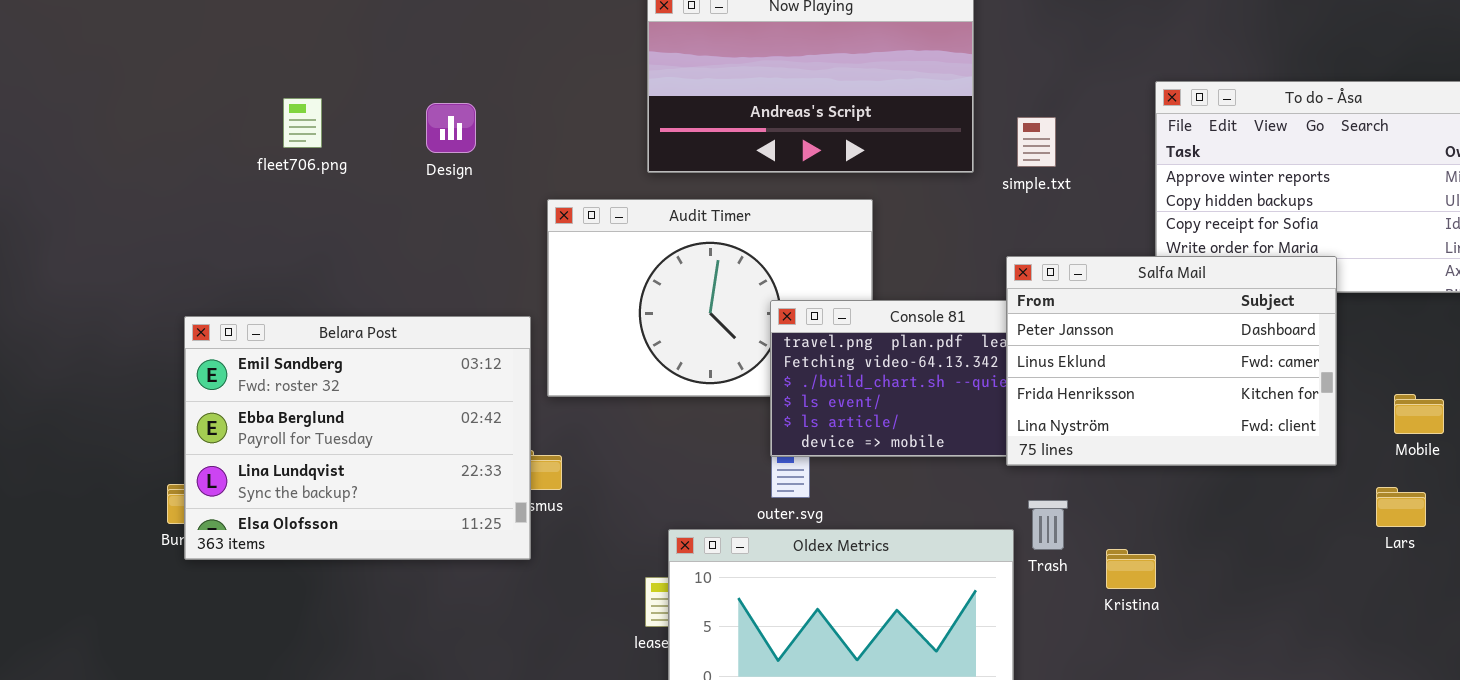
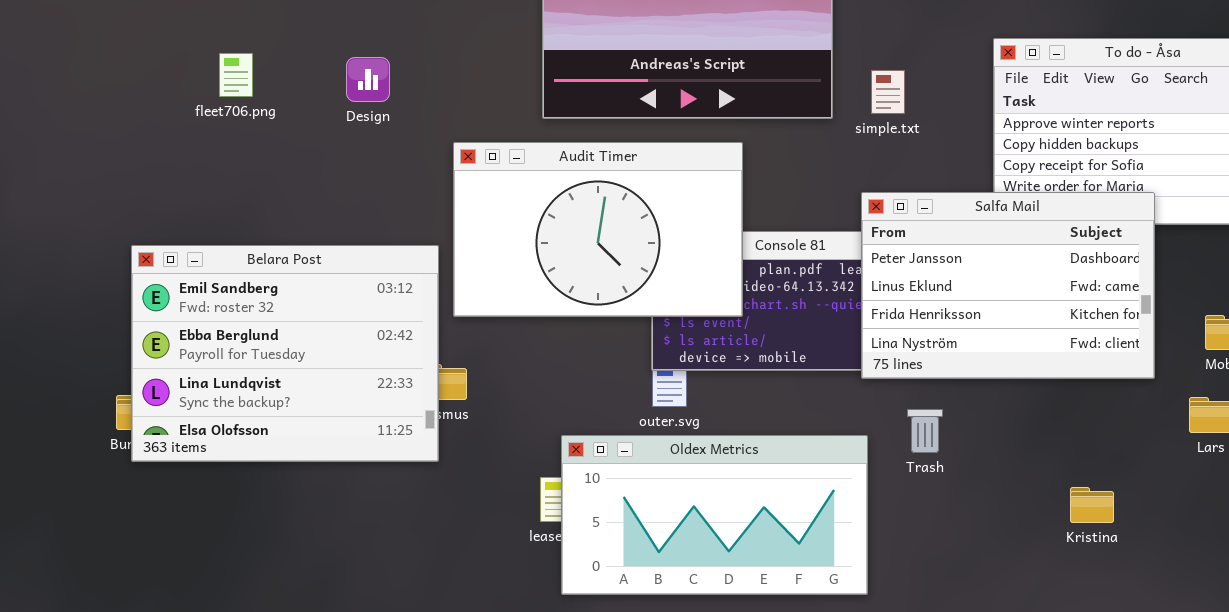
Audit Timer: [547,199,873,397] -> [453,142,743,317], raised
Trash: [1028,500,1068,550] -> [907,409,943,453], moved
Kristina: [1106,549,1156,589] -> [1070,487,1114,523], moved

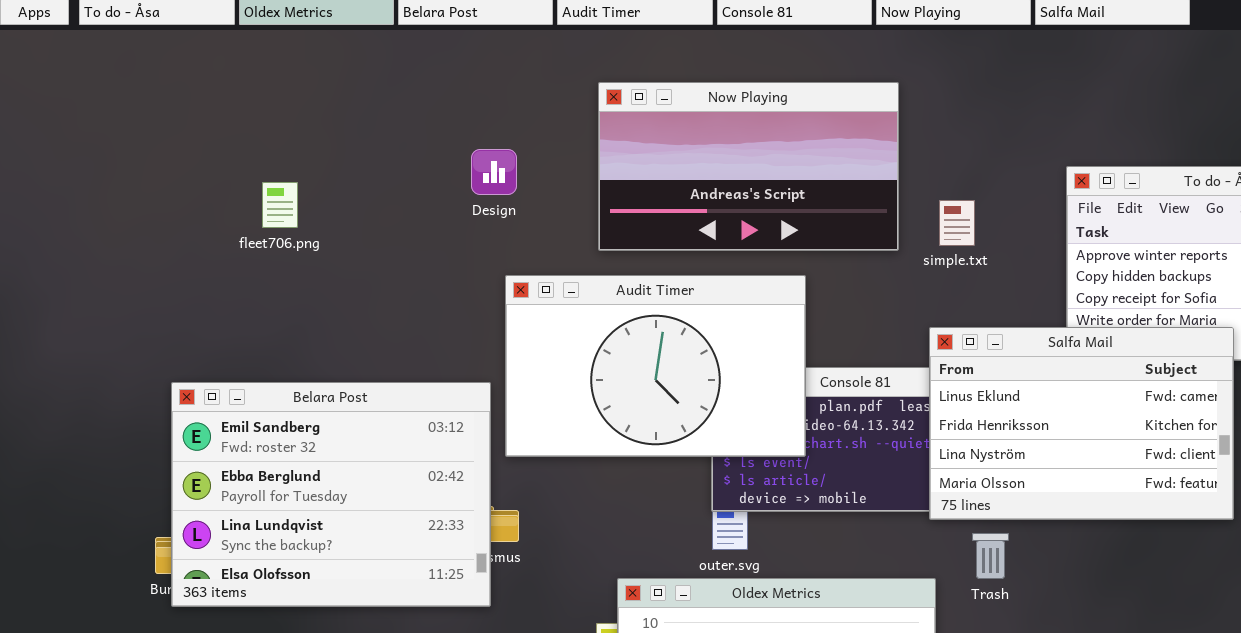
Design: [346,57,390,102] -> [471,149,517,195], moved
Salfa Mail: [861,192,1155,379] -> [929,327,1234,520], scrolled down 1 row
Trash: [907,409,943,453] -> [972,533,1009,579], moved

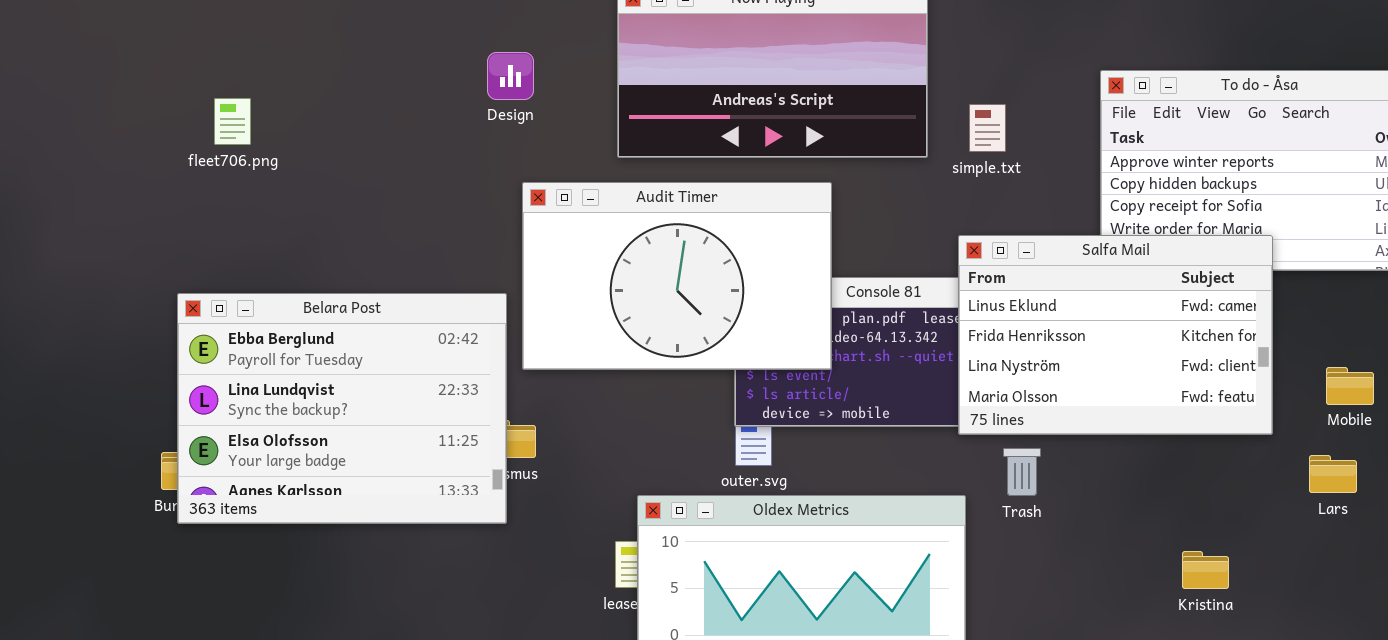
fleet706.png: [262,182,298,228] -> [214,98,251,145], moved
Belara Post: [171,382,491,607] -> [177,293,507,524], scrolled down 1 row

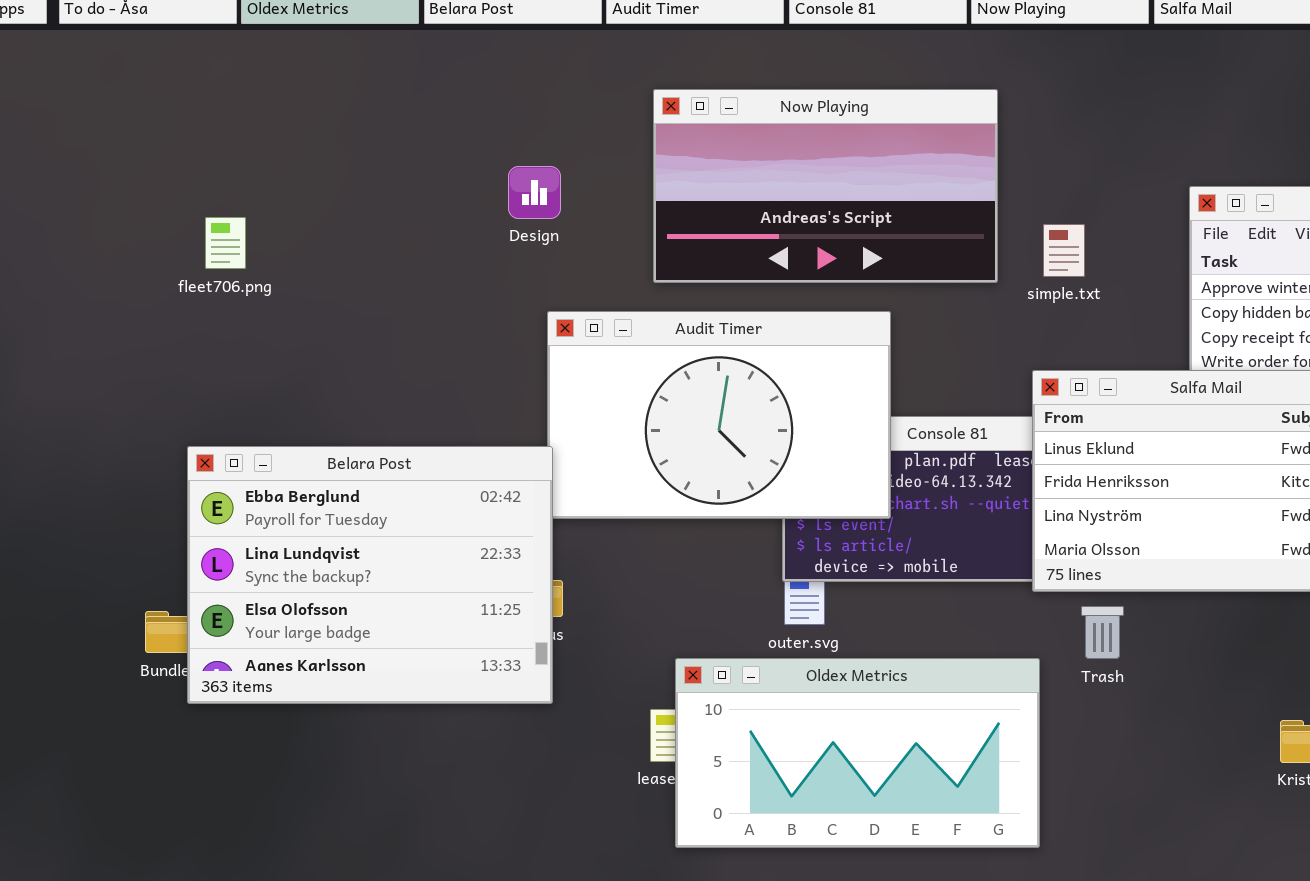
Belara Post: [177,293,507,524] -> [187,446,553,704], moved

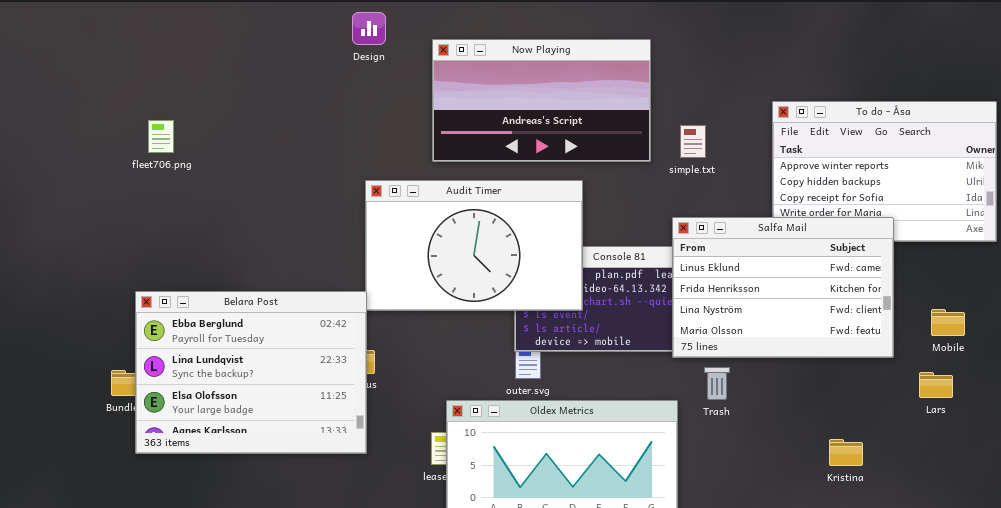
Design: [508,166,561,219] -> [352,12,386,45], moved
Belara Post: [187,446,553,704] -> [135,291,367,454], moved

